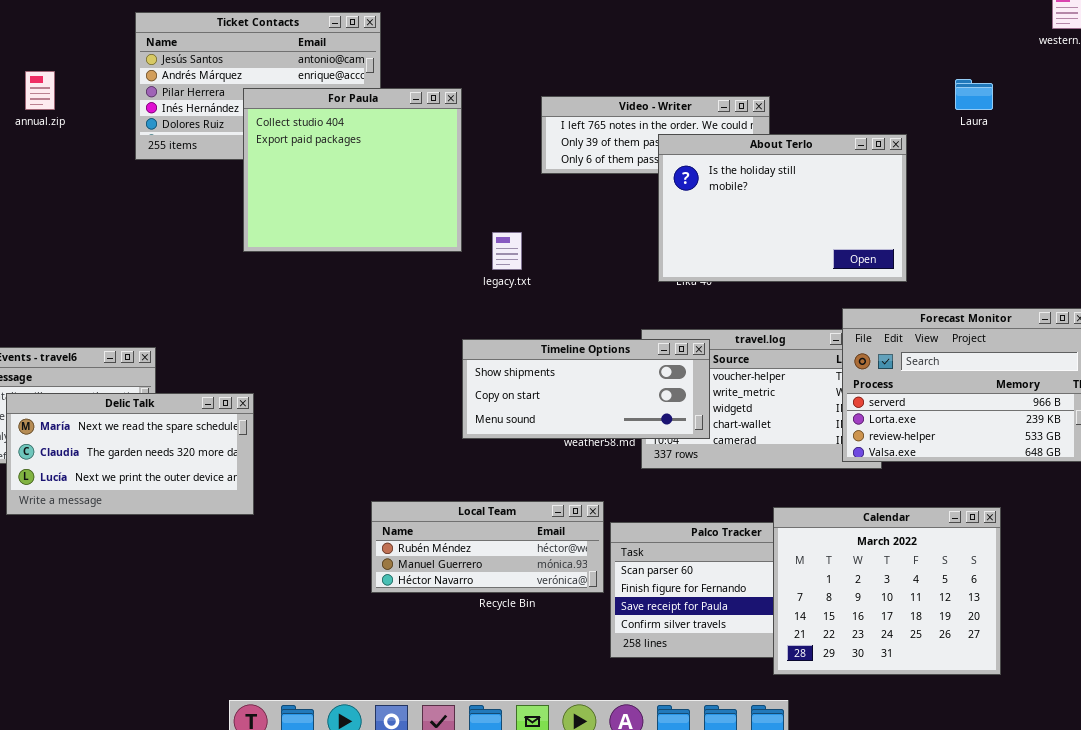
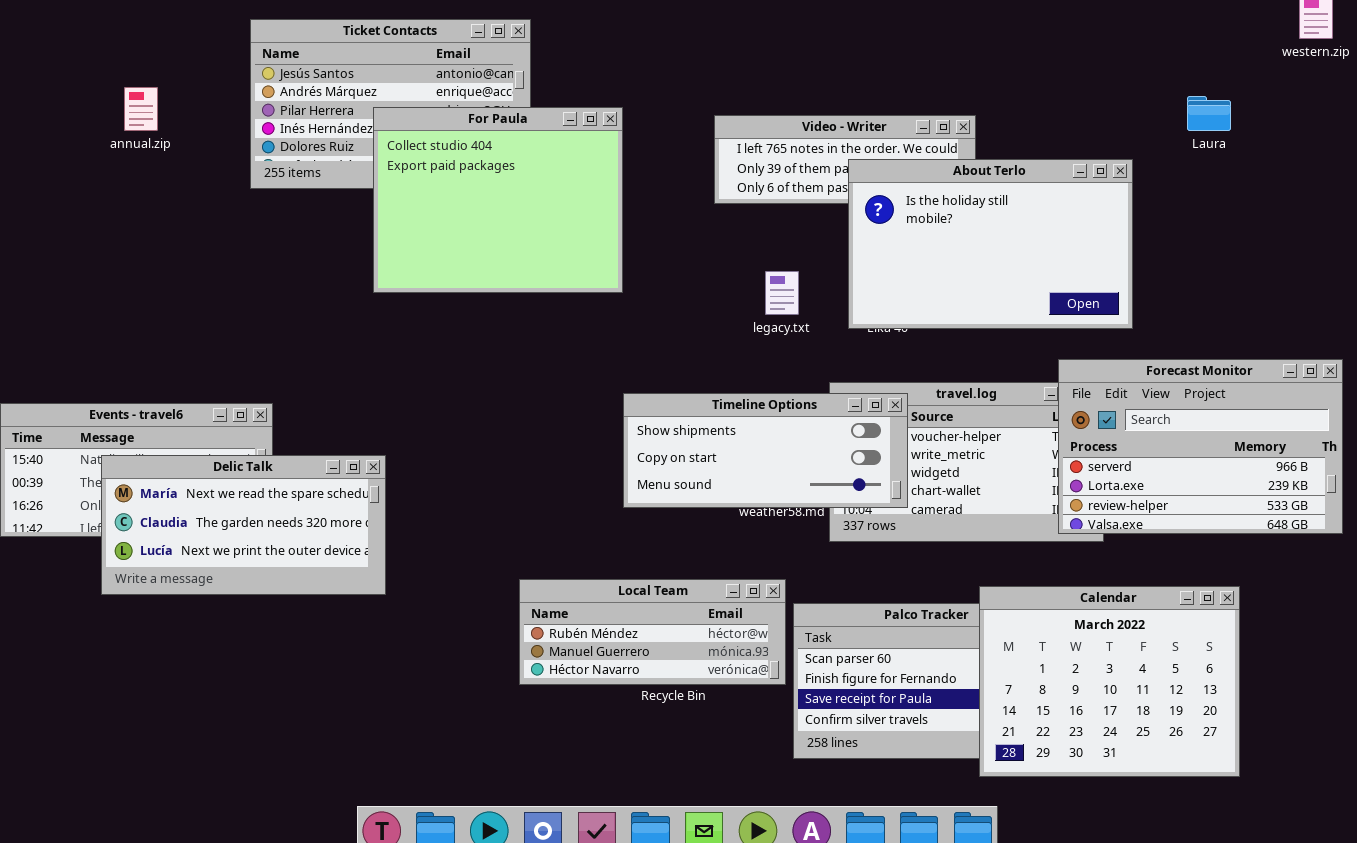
legacy.txt: [492,232,522,270] -> [765,271,799,315], moved

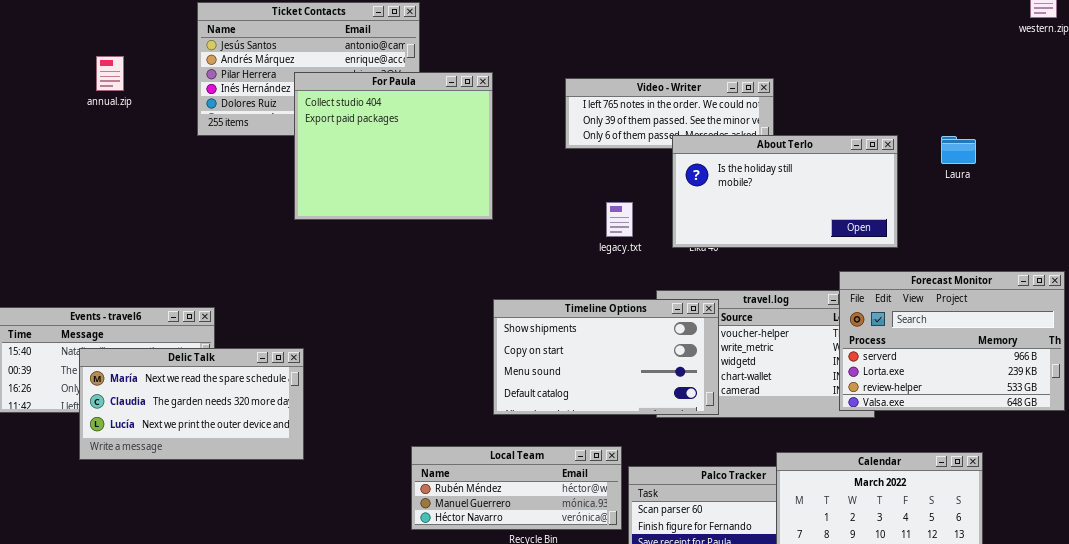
Laura: [1187,96,1231,131] -> [941,136,976,164], moved
About Terlo: [848,159,1133,329] -> [672,135,898,248], resized
Timeline Options: [623,393,908,508] -> [493,299,719,415], resized

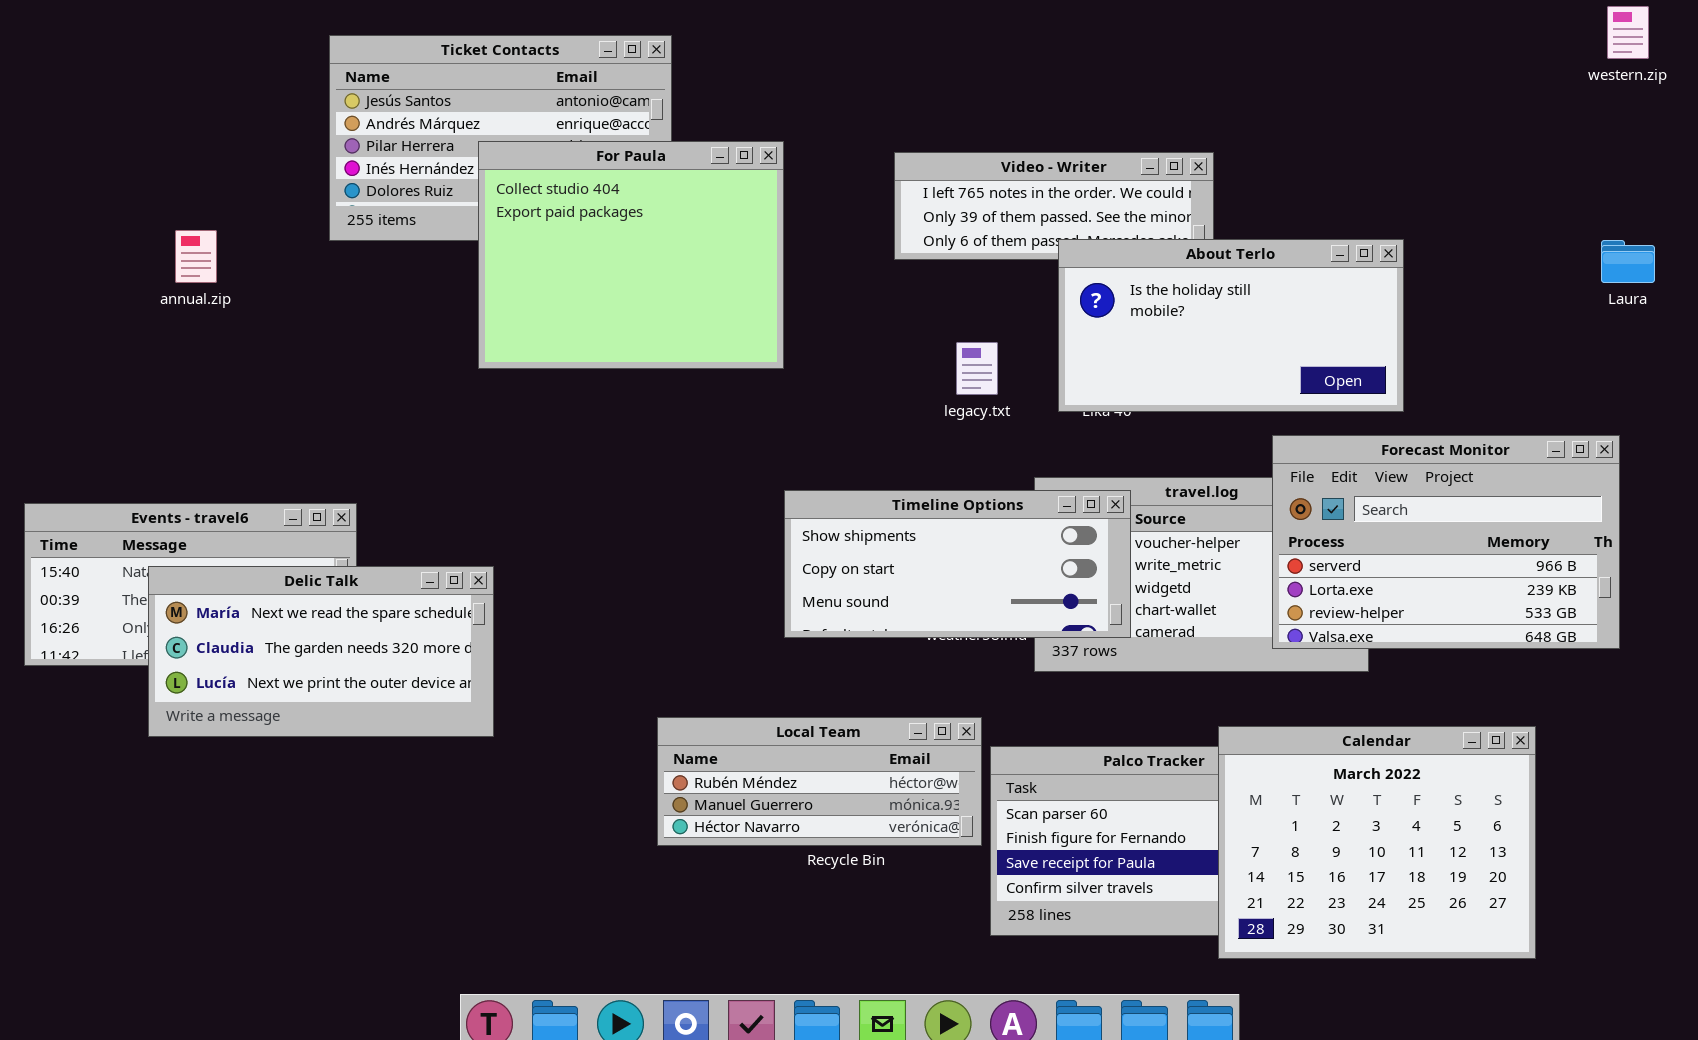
annual.zip: [96,56,124,91] -> [175,230,217,283], moved
Laura: [941,136,976,164] -> [1601,240,1655,283], moved
Forecast Monitor: [839,271,1065,411] -> [1272,435,1620,649], moved
Timeline Options: [493,299,719,415] -> [784,490,1131,638], resized

